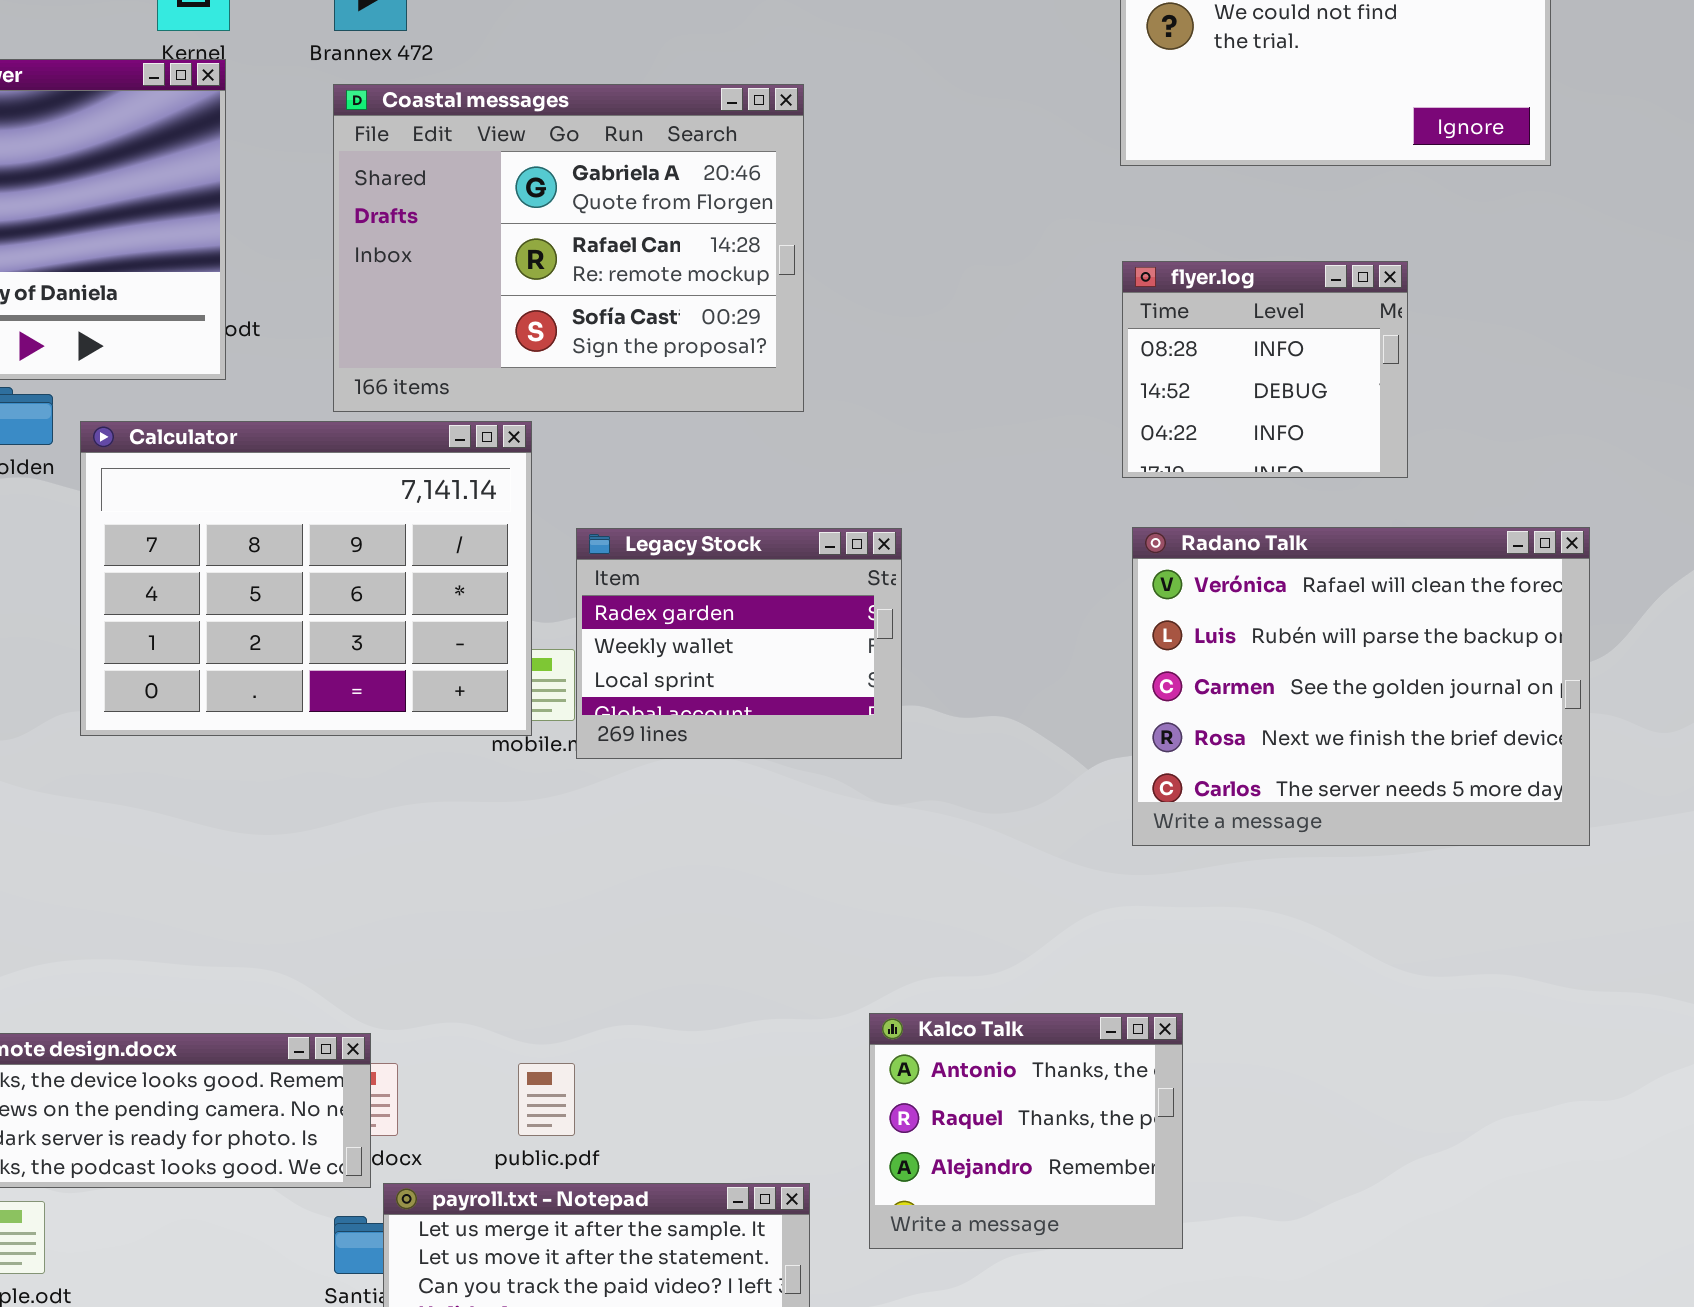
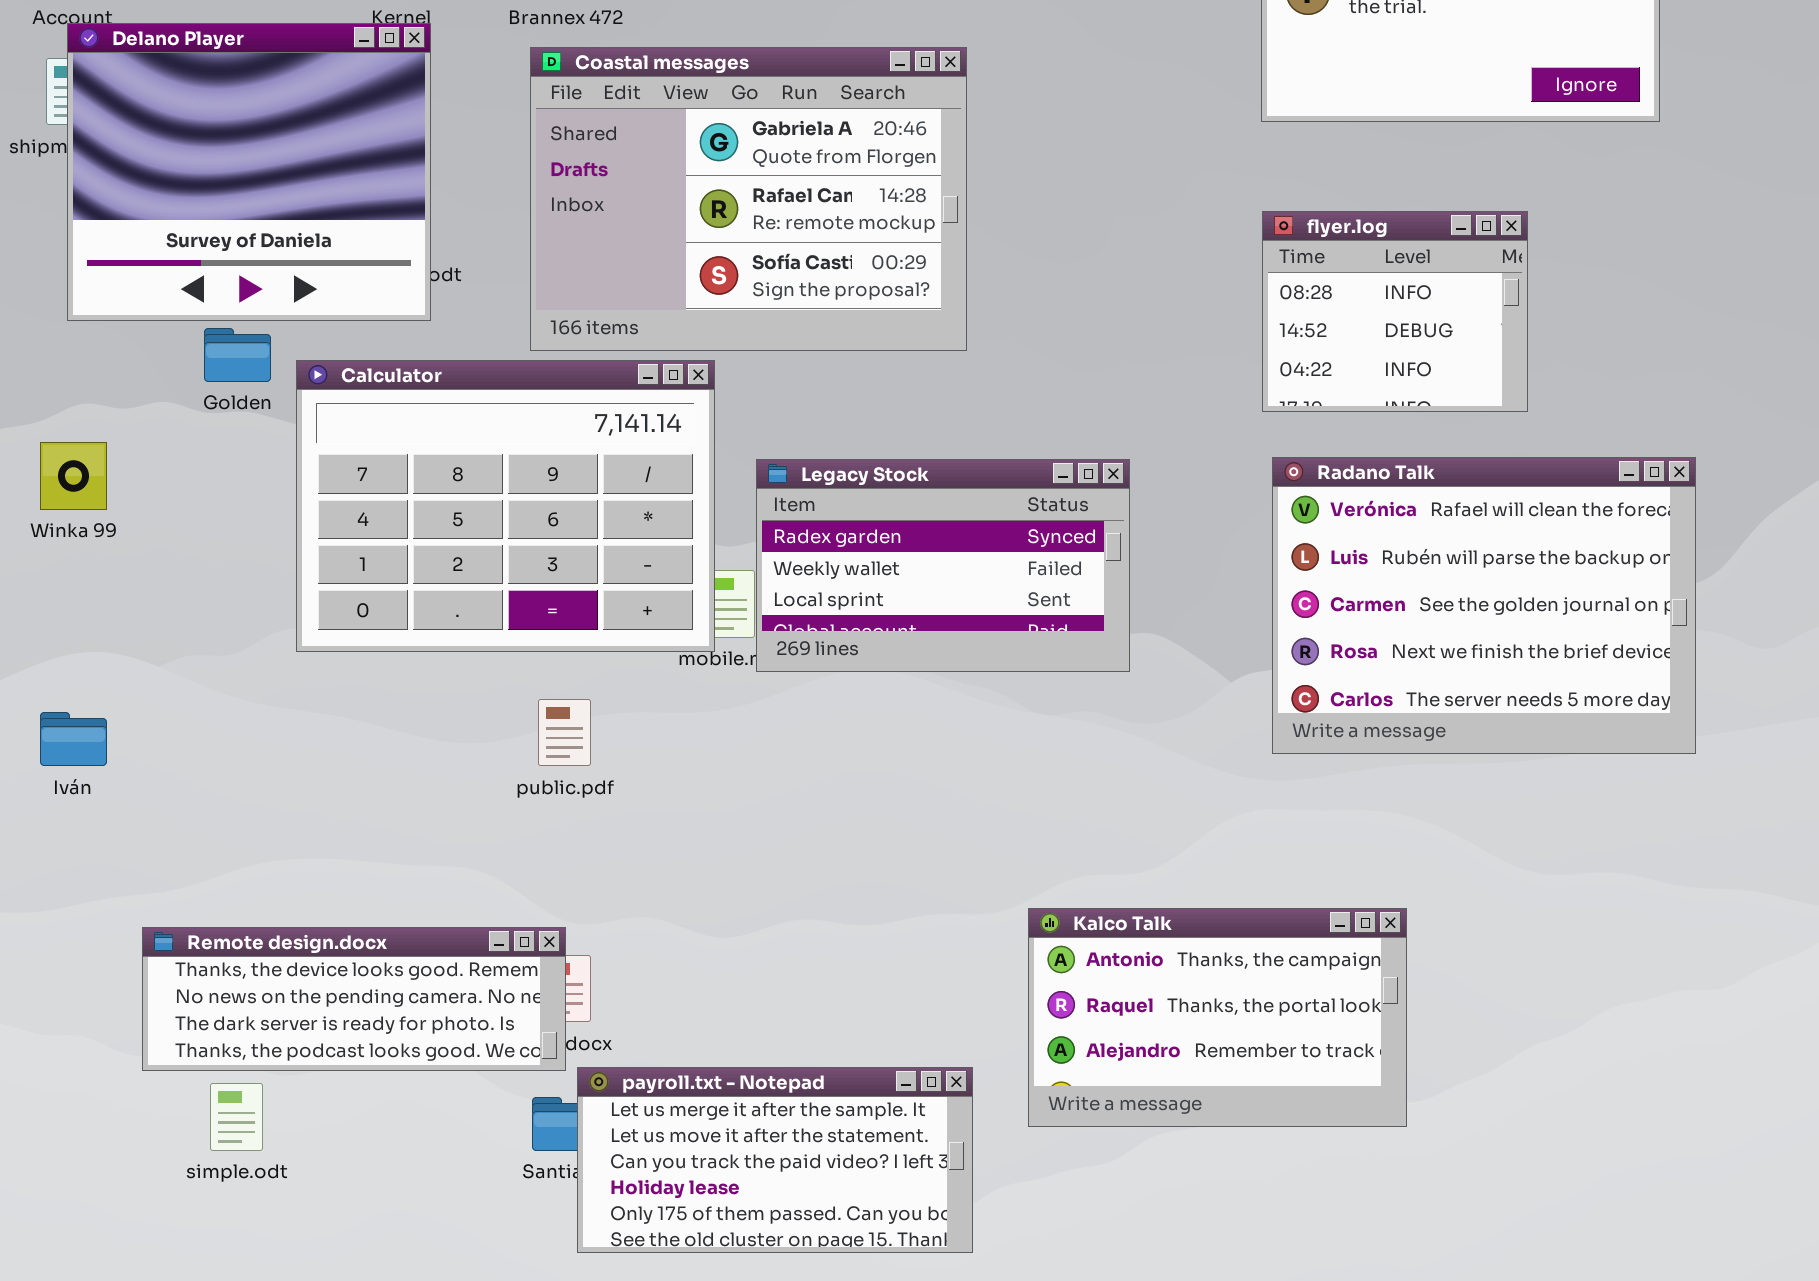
Legacy Stock: [576,528,902,759] -> [756,459,1130,672], resized
Kalco Talk: [869,1013,1183,1249] -> [1028,908,1407,1127], resized
public.pdf: [518,1063,575,1136] -> [538,699,591,766], moved

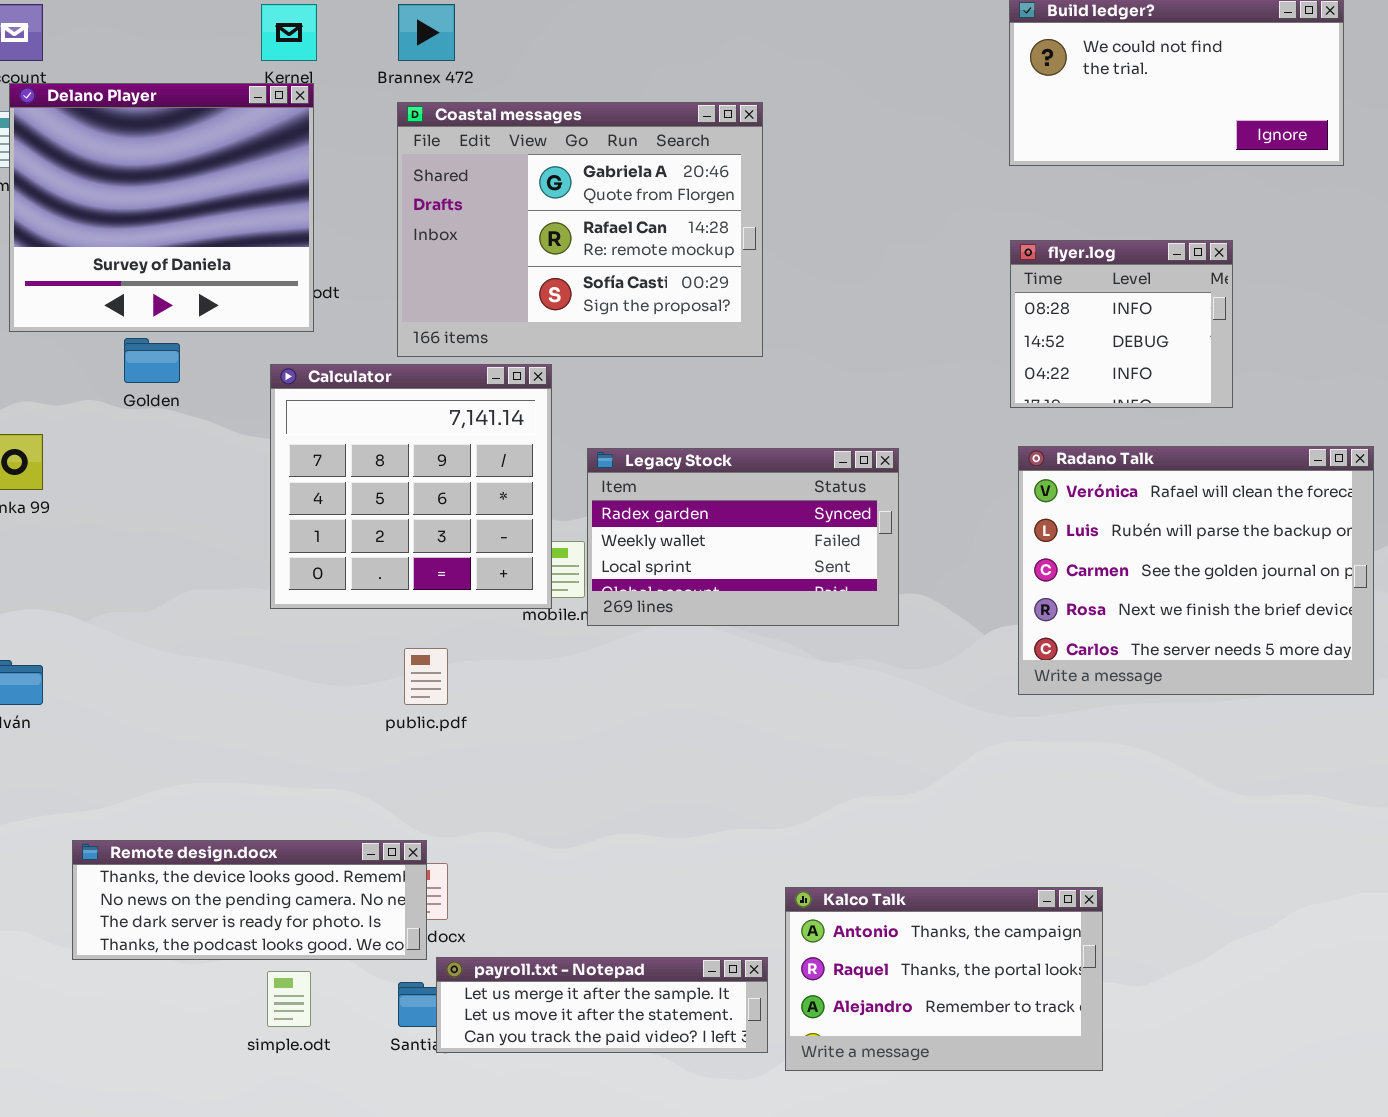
Calculator: [296,360,715,652] -> [270,364,552,609], resized
Kalco Talk: [1028,908,1407,1127] -> [785,887,1103,1071], moved
payroll.txt - Notepad: [577,1067,973,1253] -> [436,957,768,1053], resized
simple.odt: [210,1083,263,1151] -> [267,971,311,1027], moved

